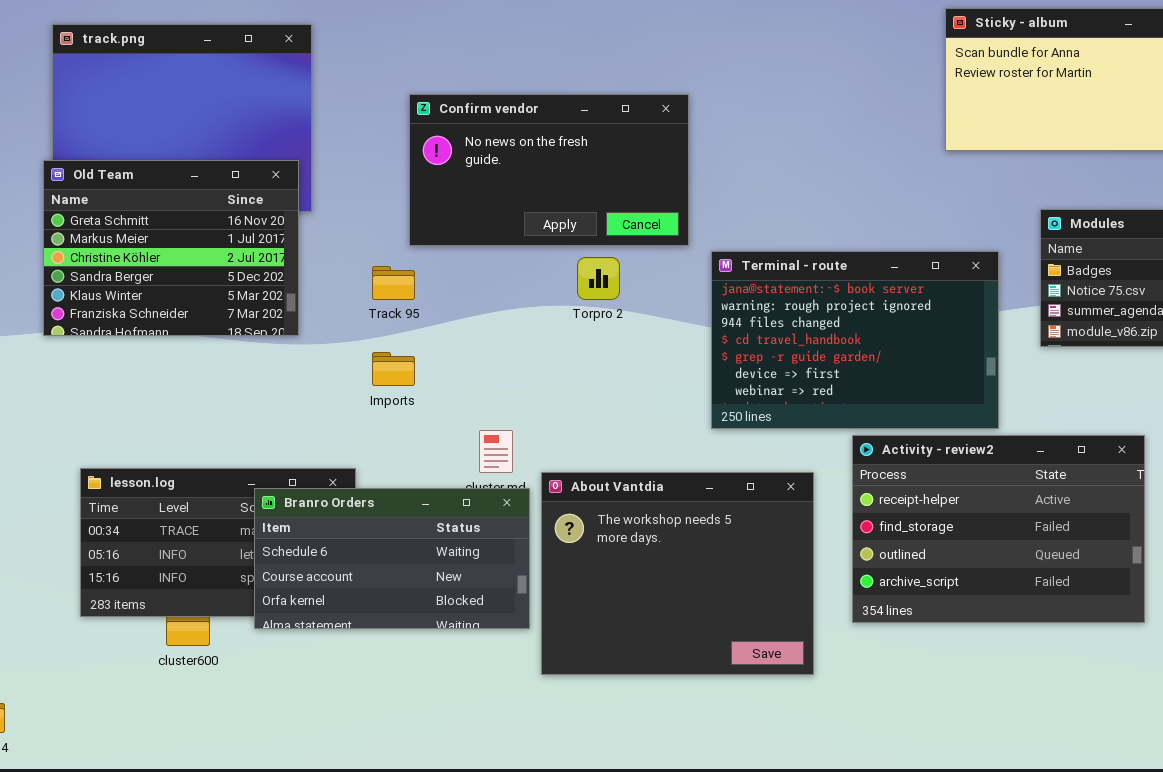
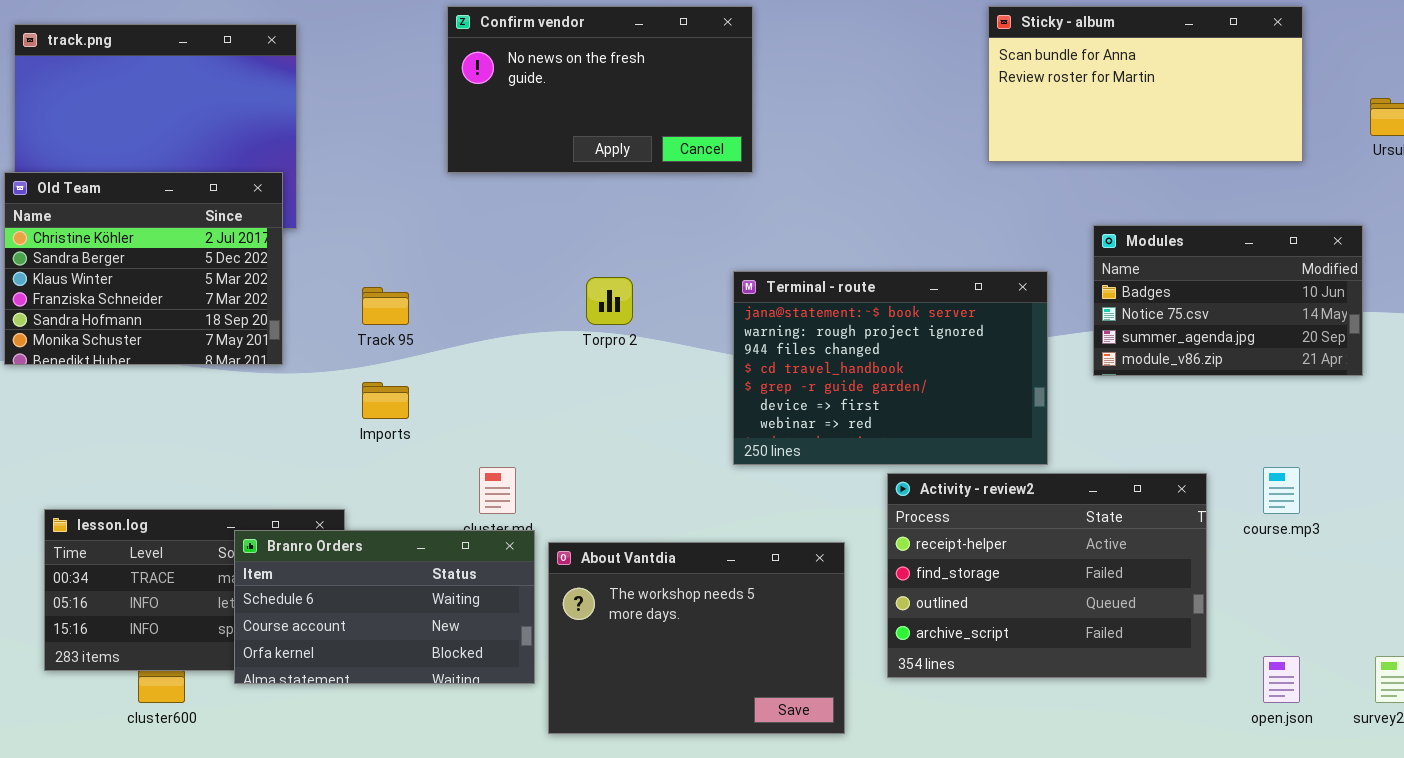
Confirm vendor: [409,94,689,246] -> [447,6,753,173], moved
Old Team: [43,160,299,336] -> [4,172,283,365], scrolled down 2 rows
About Vantdia: [541,472,814,675] -> [548,542,845,734], resized

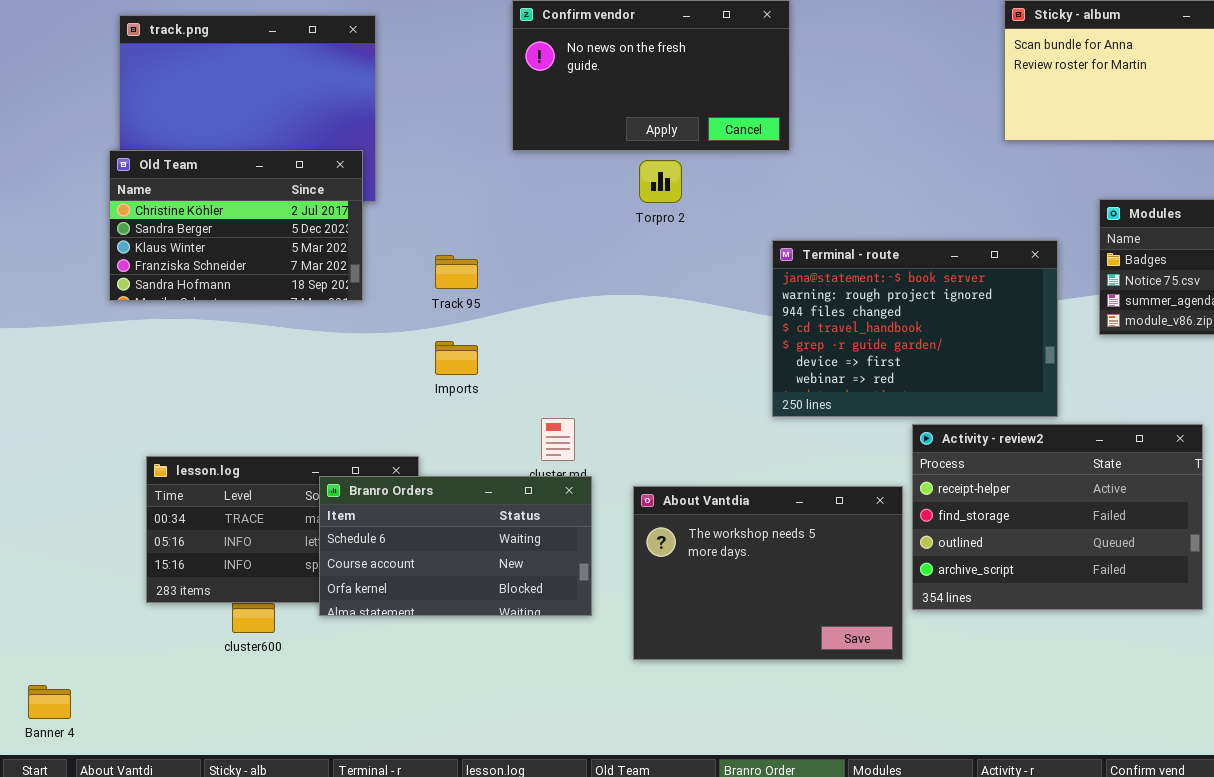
Old Team: [4,172,283,365] -> [109,150,363,301], resized
Torpro 2: [586,277,633,325] -> [639,160,682,203], moved
About Vantdia: [548,542,845,734] -> [633,486,903,660], moved

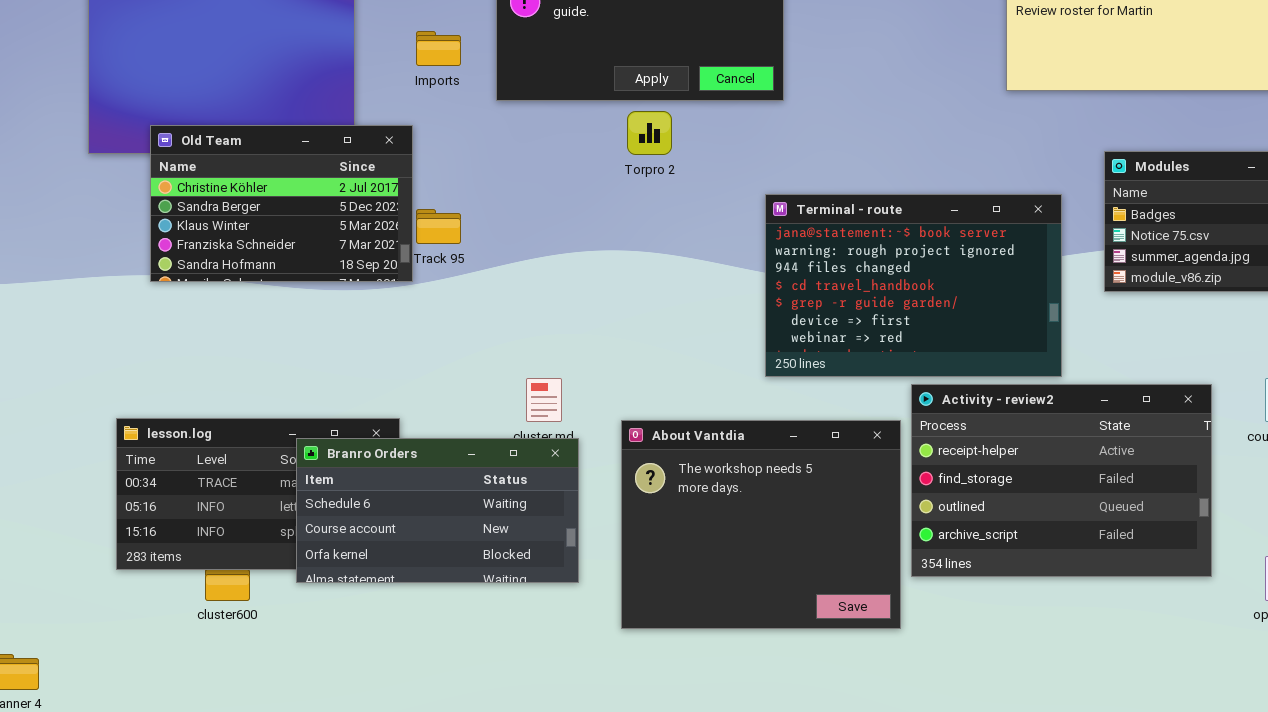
Old Team: [109,150,363,301] -> [150,125,413,282], moved
Imports: [435,341,478,375] -> [416,31,461,66], moved
About Vantdia: [633,486,903,660] -> [621,420,901,629], resized

